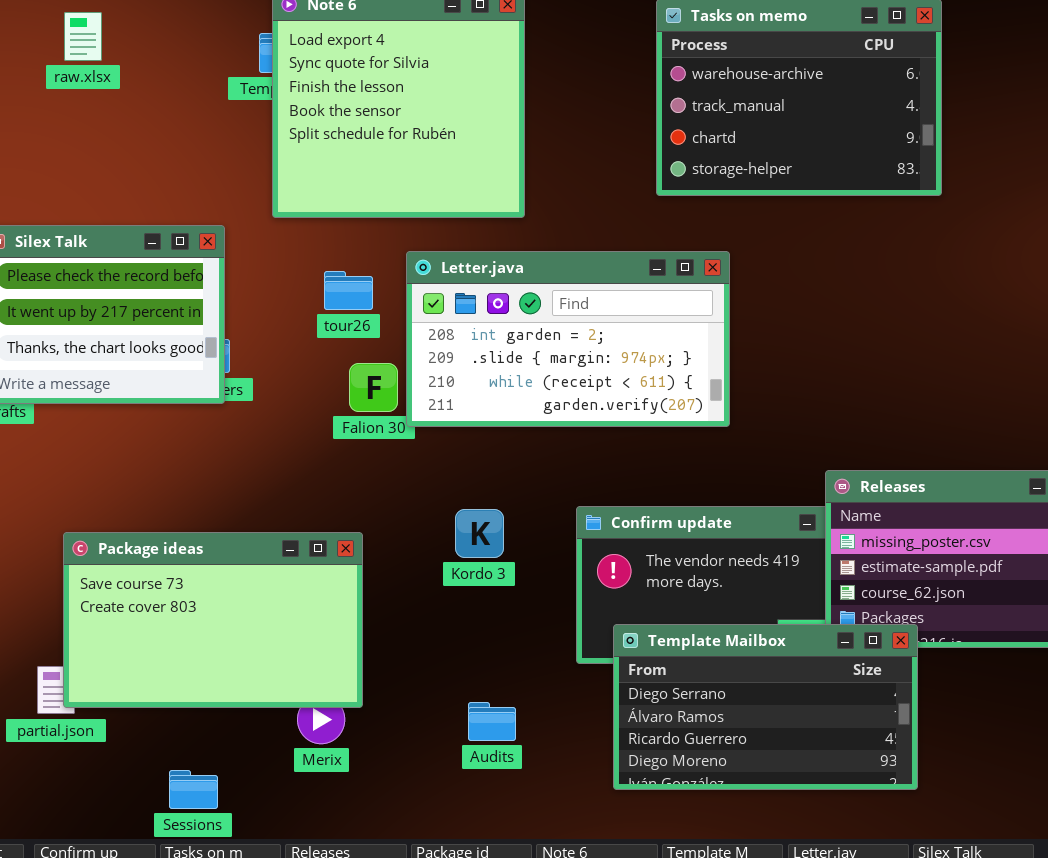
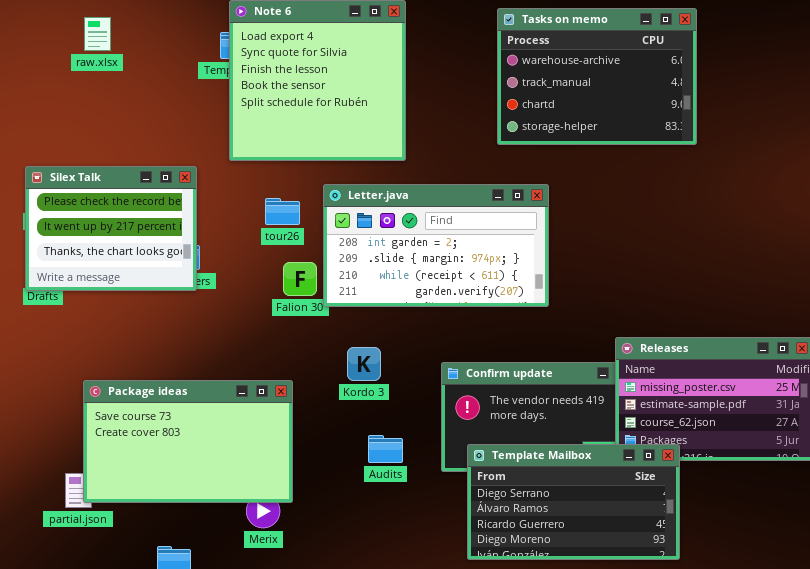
Kordo 3: [455,509,504,558] -> [347,347,381,381], moved
Audits: [468,702,516,741] -> [368,435,403,463], moved

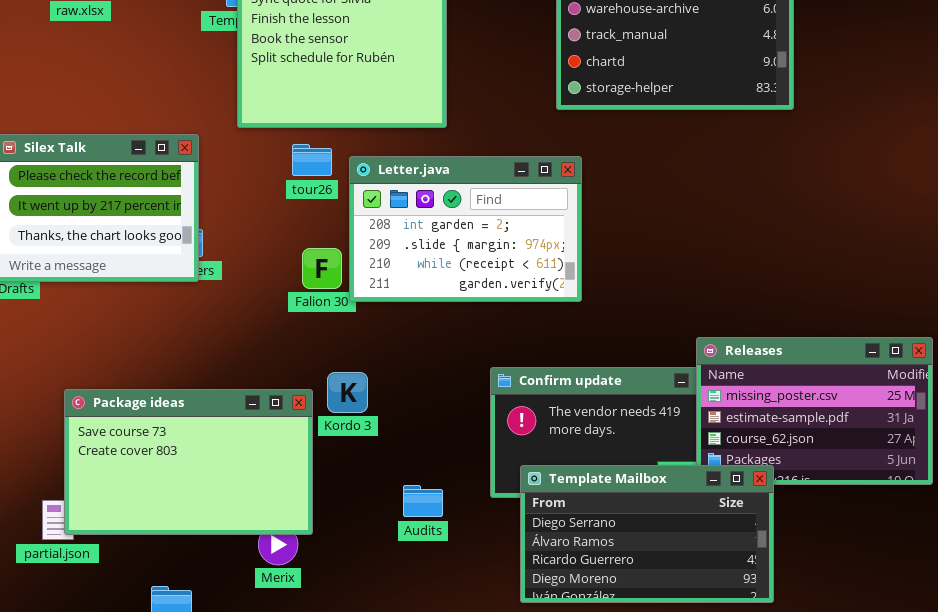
Letter.java: [323,184,549,307] -> [349,156,582,302], resized
tour26: [265,198,300,225] -> [292,144,332,176], moved
Kordo 3: [347,347,381,381] -> [327,372,368,413], moved
Audits: [368,435,403,463] -> [403,485,443,517], moved

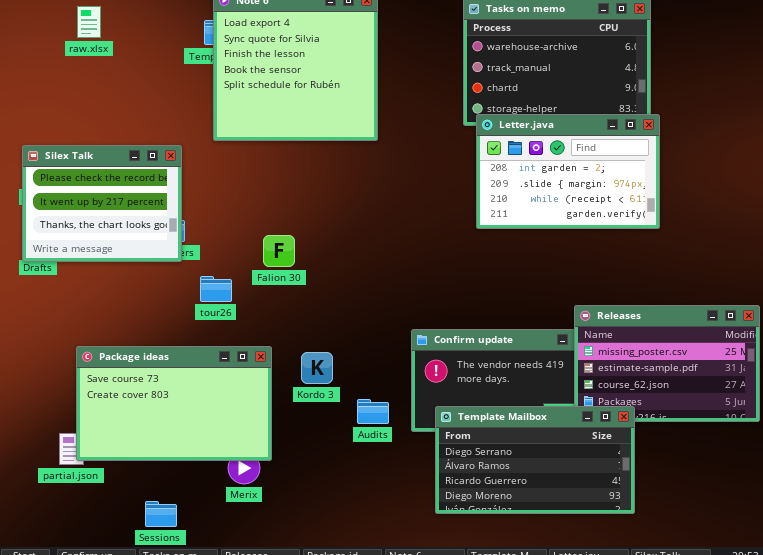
tour26: [292,144,332,176] -> [200,276,232,302], moved
Letter.java: [349,156,582,302] -> [476,114,660,229], moved
Kordo 3: [327,372,368,413] -> [301,352,333,384], moved
Audits: [403,485,443,517] -> [357,399,389,424], moved

